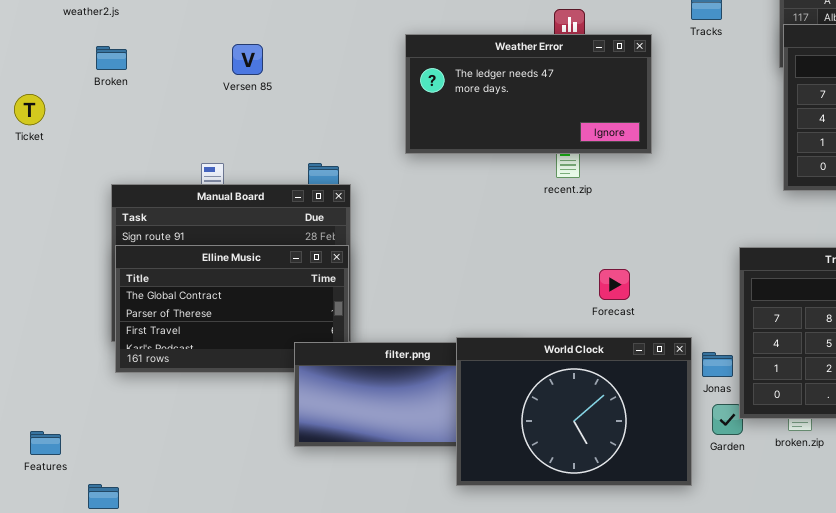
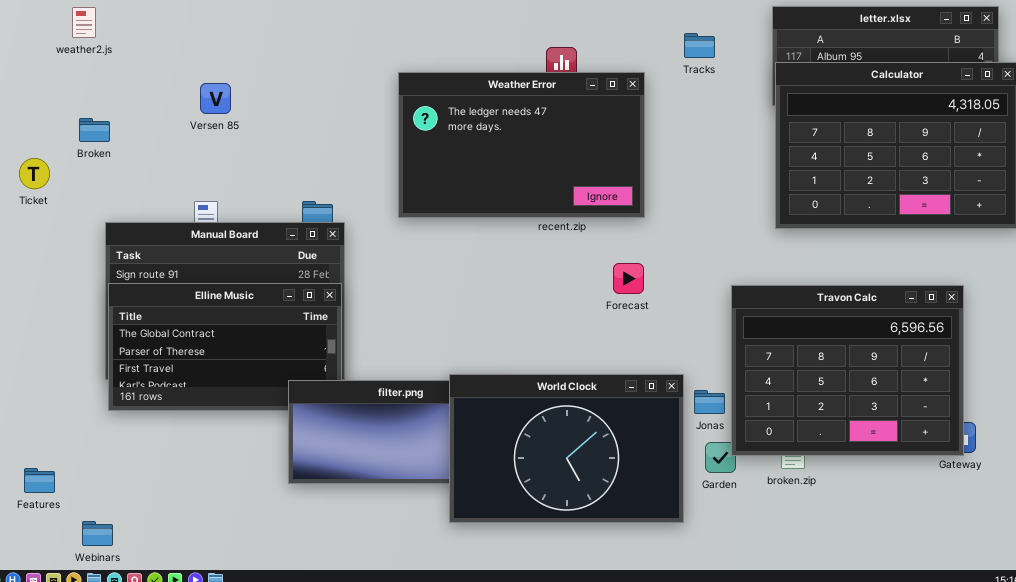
Weather Error: [405,34,652,154] -> [398,72,645,218], resized
Versen 85: [232,44,263,75] -> [200,83,231,114], moved
Broken: [96,46,127,70] -> [79,118,110,142], moved
Ticket: [14,94,45,125] -> [19,158,50,189], moved
Forecast: [599,269,630,300] -> [613,263,644,294], moved

